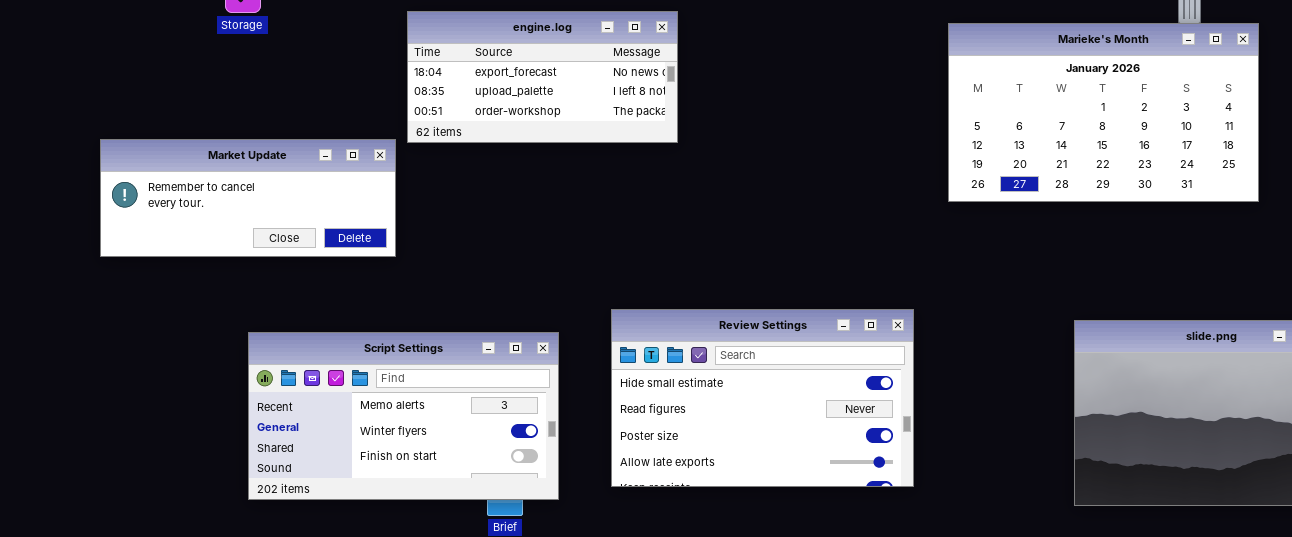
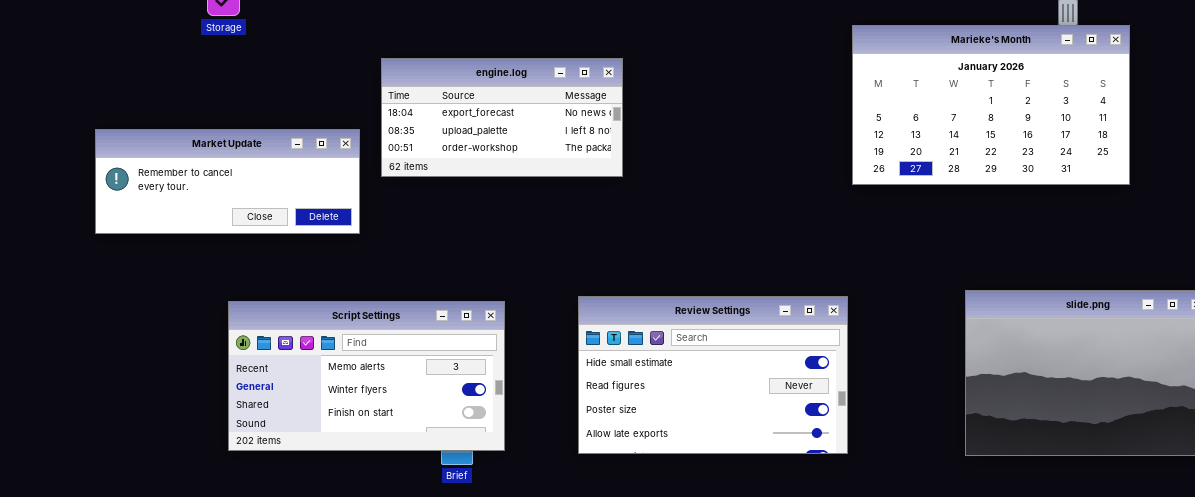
engine.log: [407,11,678,143] -> [381,58,623,177], moved
Review Settings: [611,309,914,487] -> [578,296,848,454], moved

